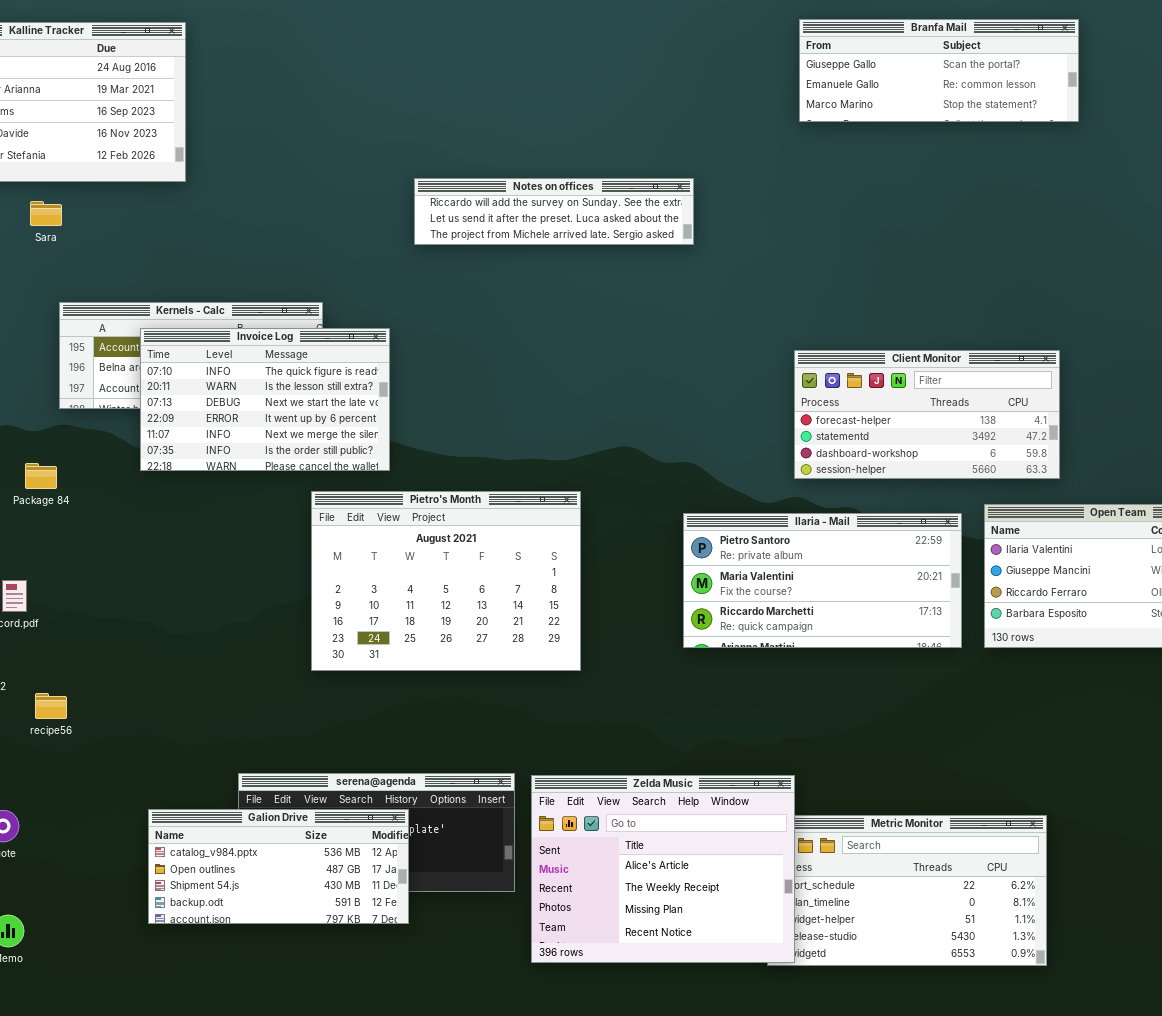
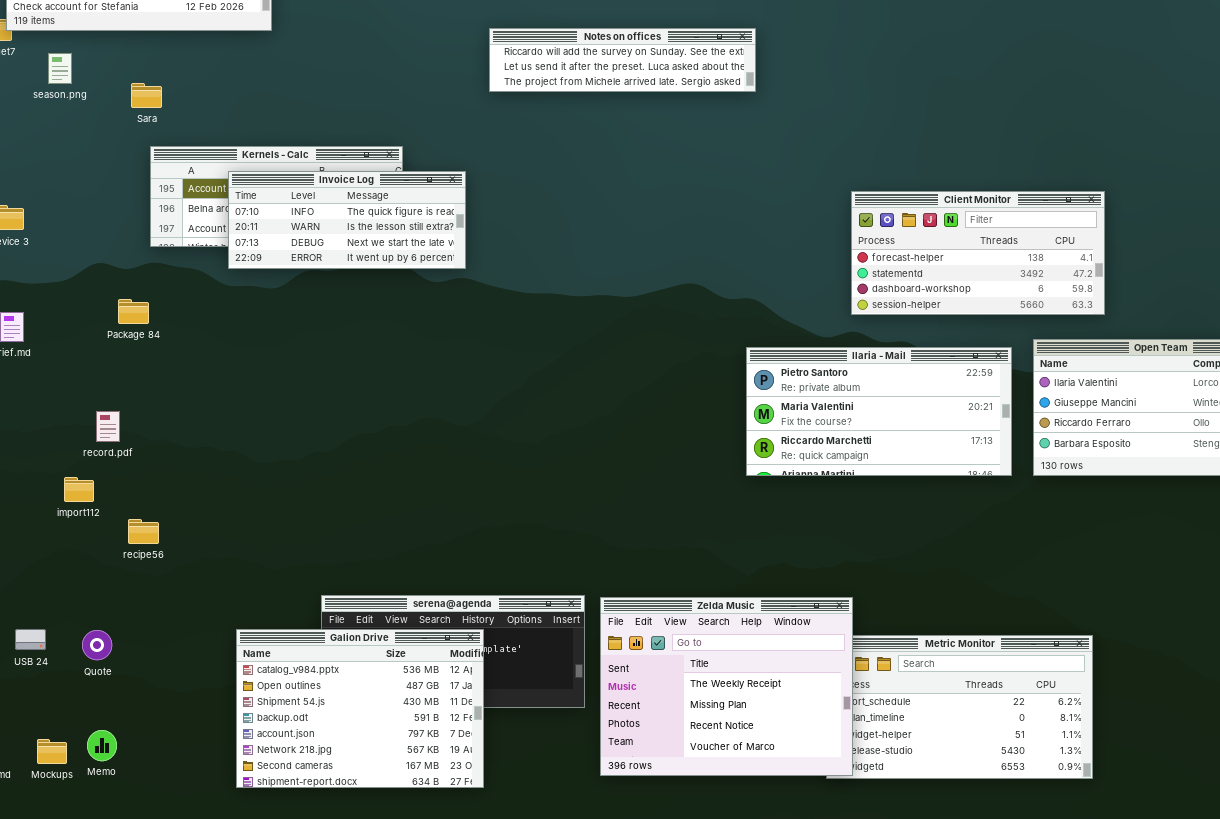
Sara: [30,201,62,226] -> [131,83,162,108], moved
Invoice Log: [140,328,390,471] -> [228,171,466,269], resized
Pietro's Month: [311,491,581,671] -> none, closed
Zelda Music: [531,775,795,963] -> [600,597,853,776], scrolled down 1 row
Galion Drive: [148,809,409,924] -> [236,629,484,788], resized

